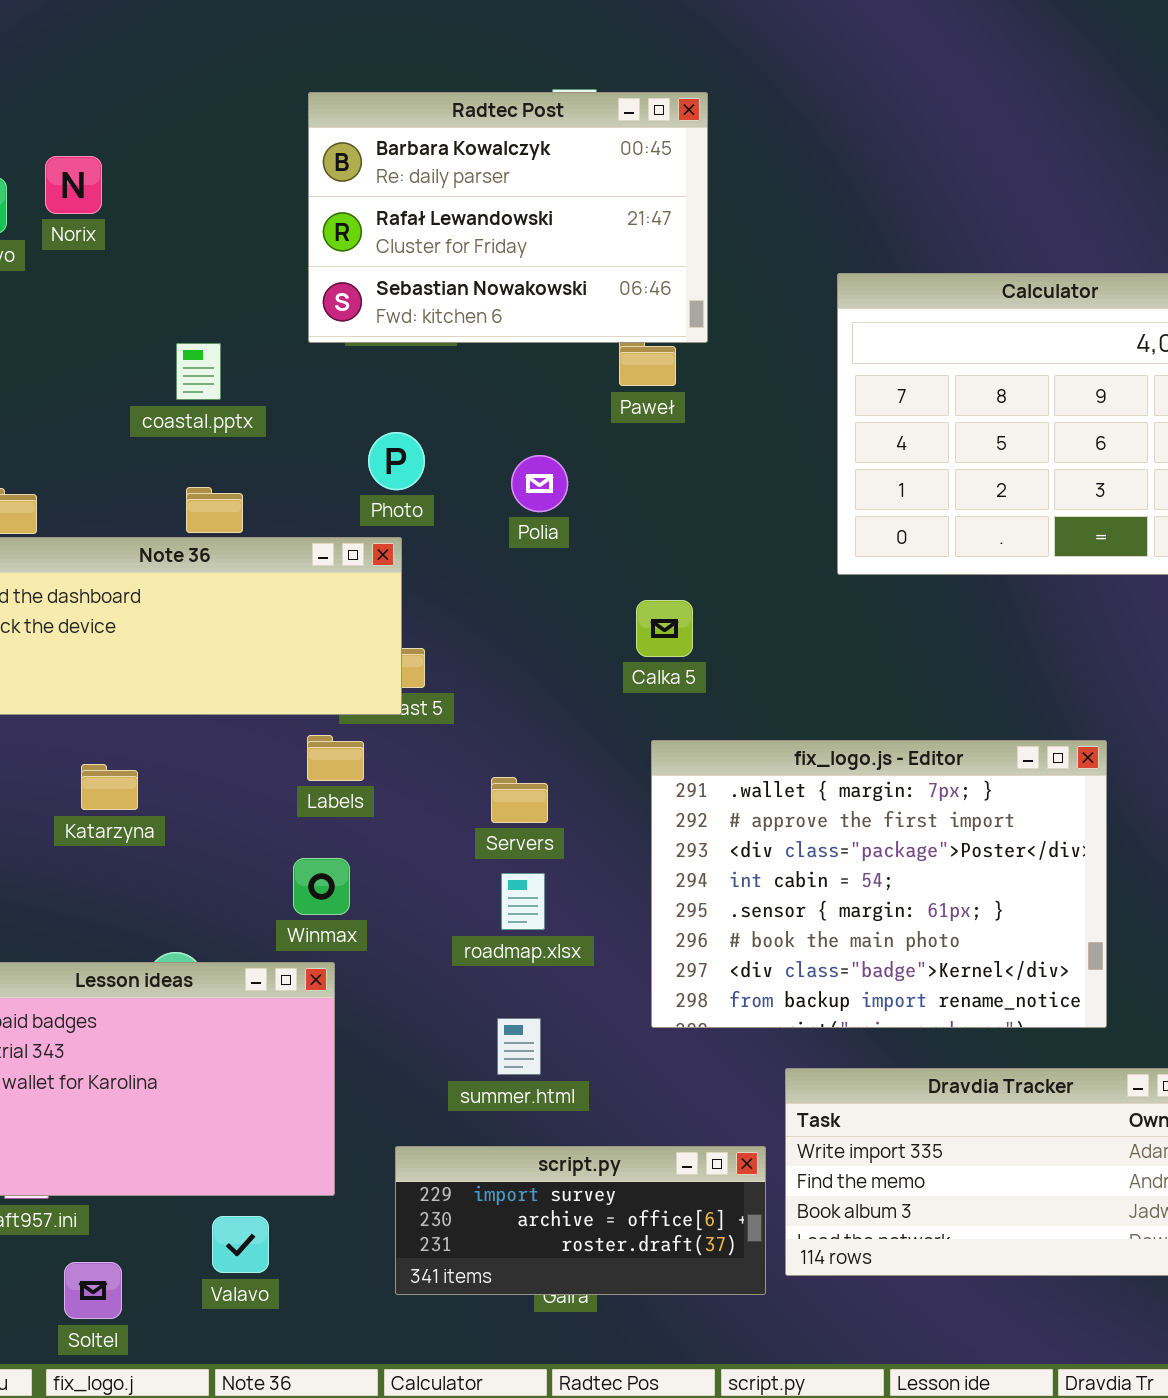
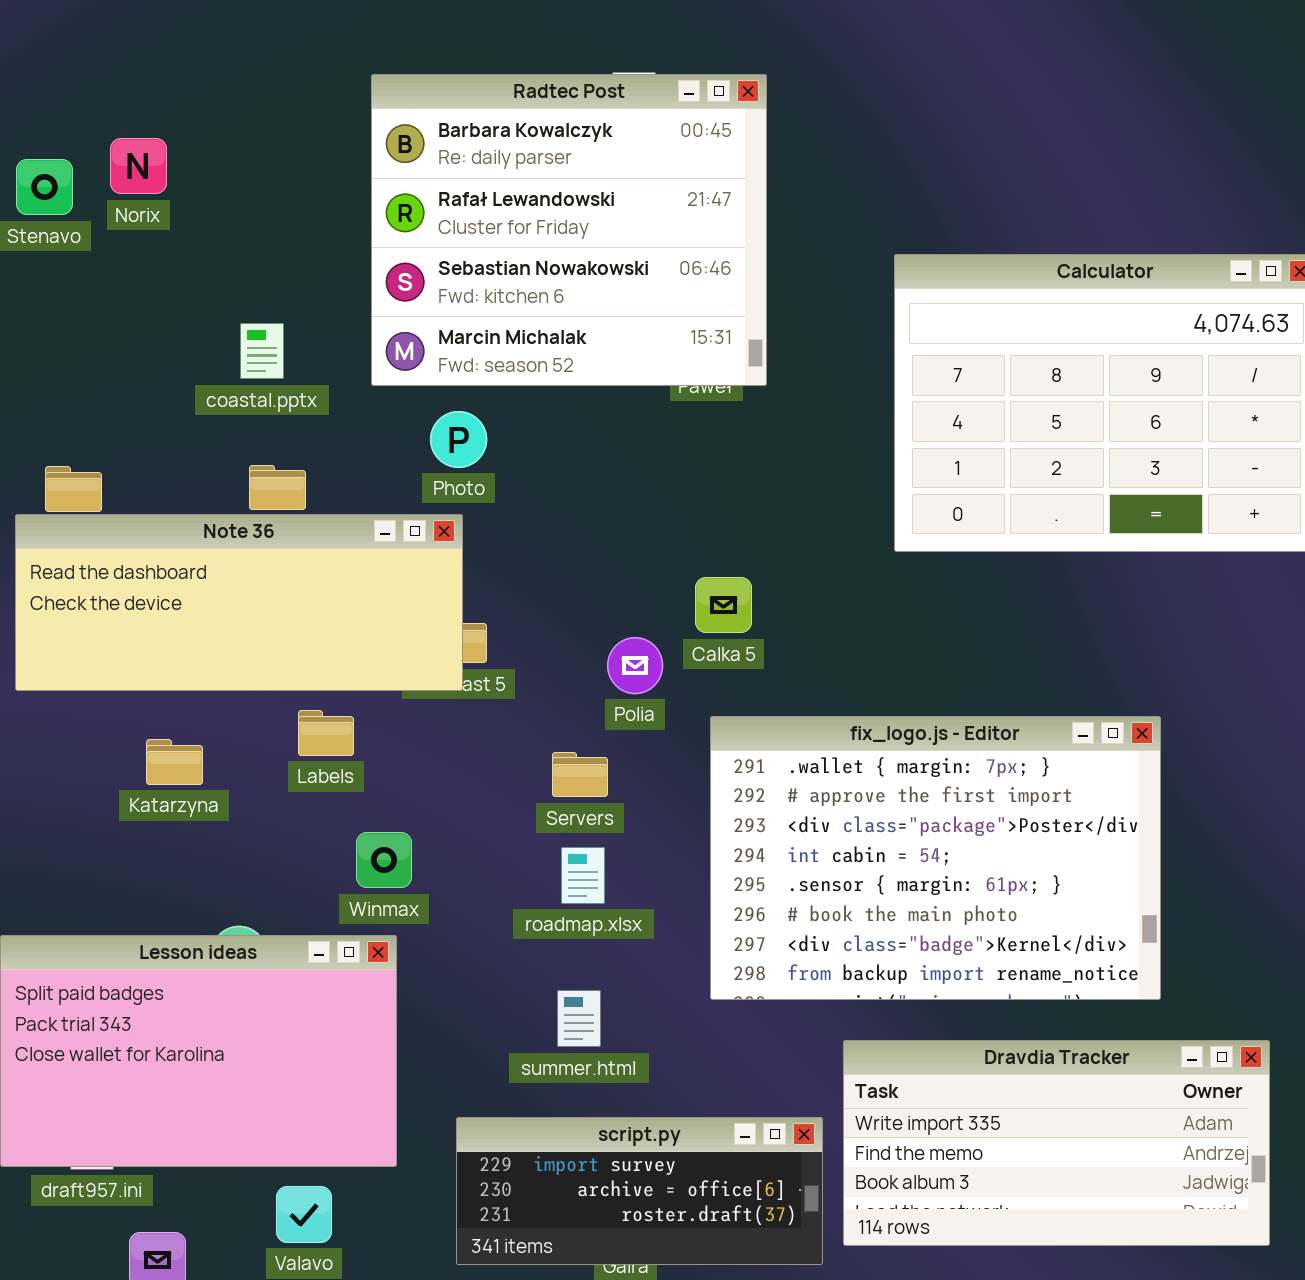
Radtec Post: [308,92,708,343] -> [371,74,767,386], resized
Polia: [511,455,568,512] -> [607,637,663,694], moved
Labels: [307,735,364,781] -> [298,710,354,756], moved

